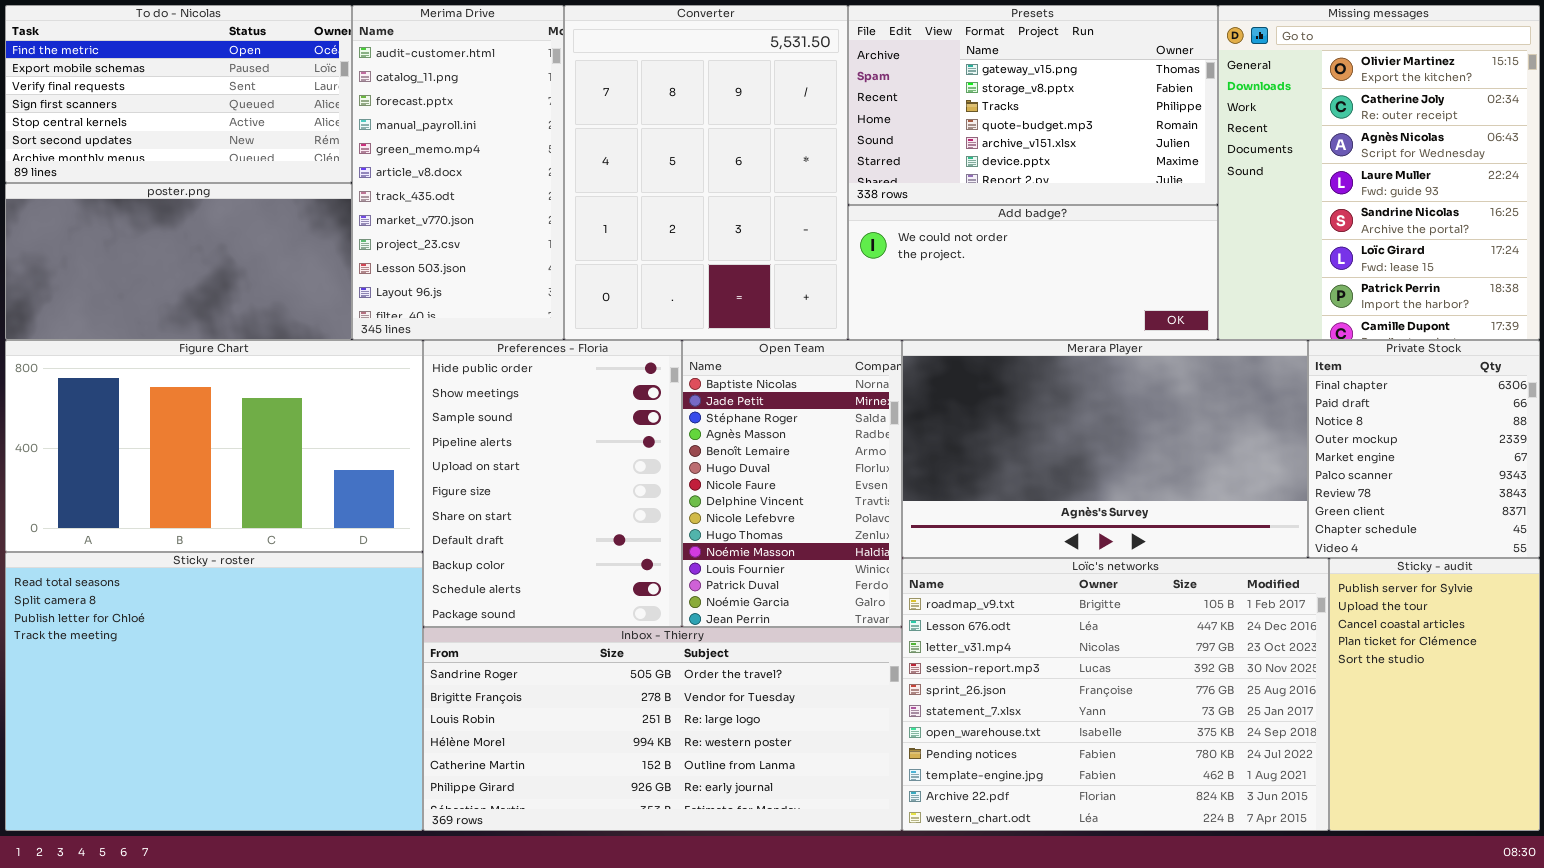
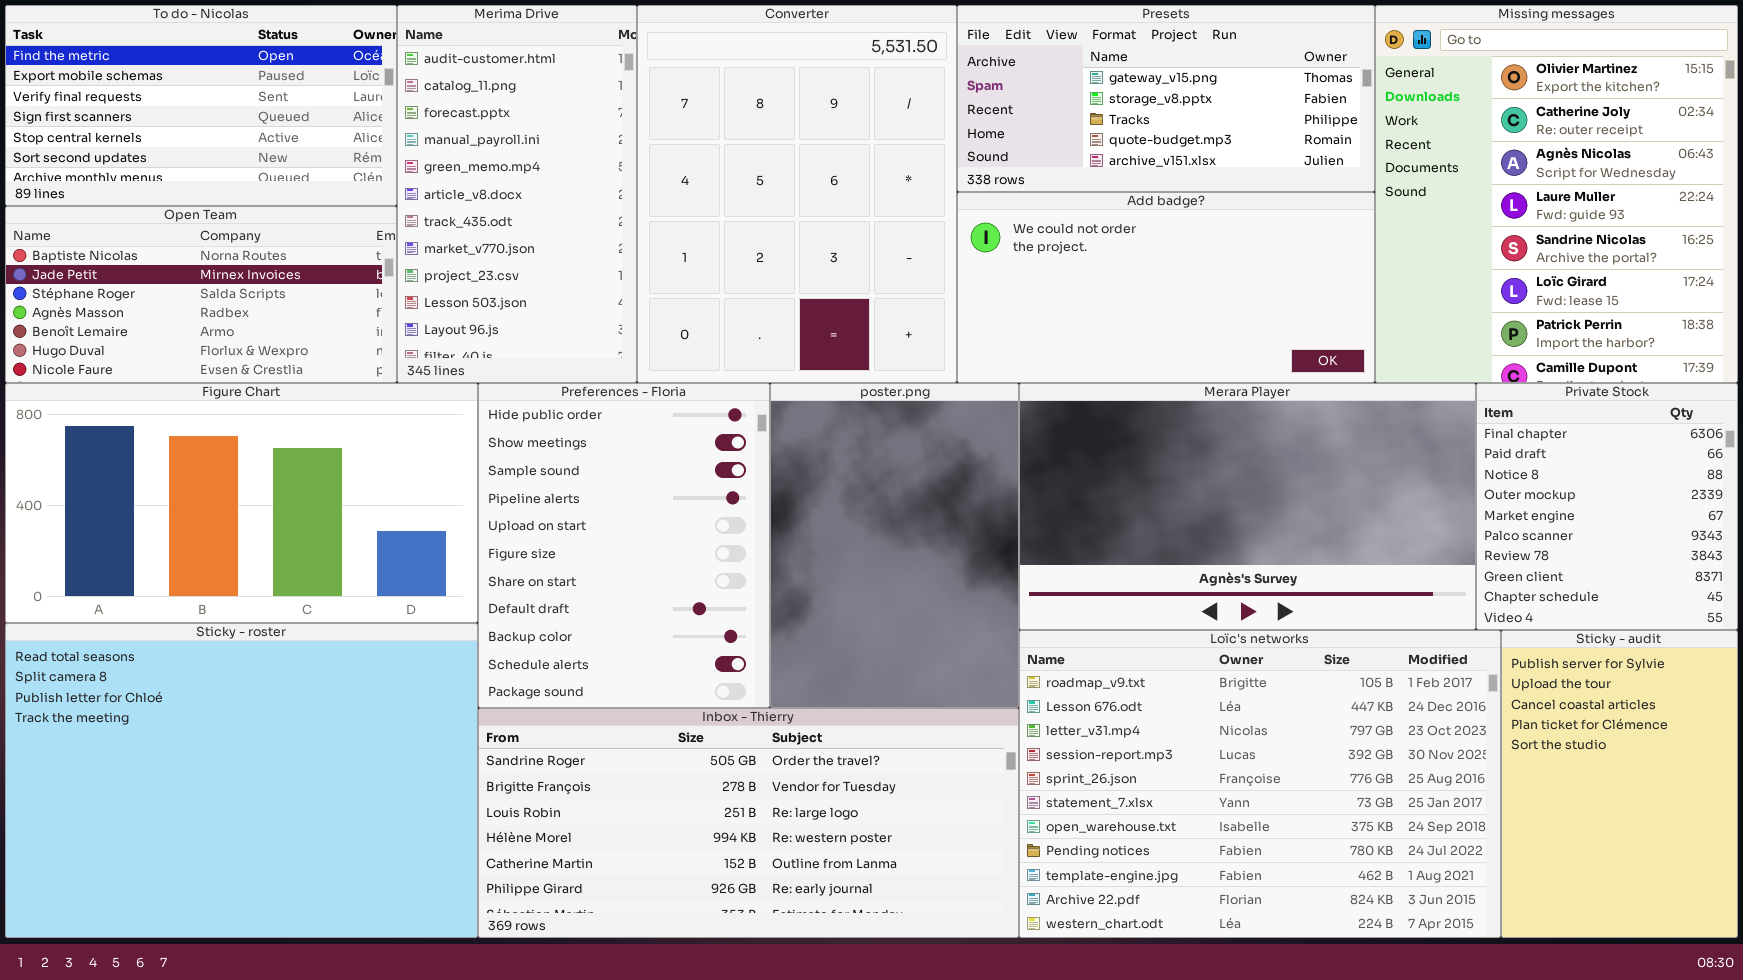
Presets: [848,5,1218,205] -> [957,5,1375,192], resized
poster.png: [5,183,352,340] -> [770,383,1019,708], moved, resized
Add badge?: [848,205,1218,340] -> [957,192,1375,383], resized
Open Team: [682,340,902,627] -> [5,206,397,383], moved, resized

